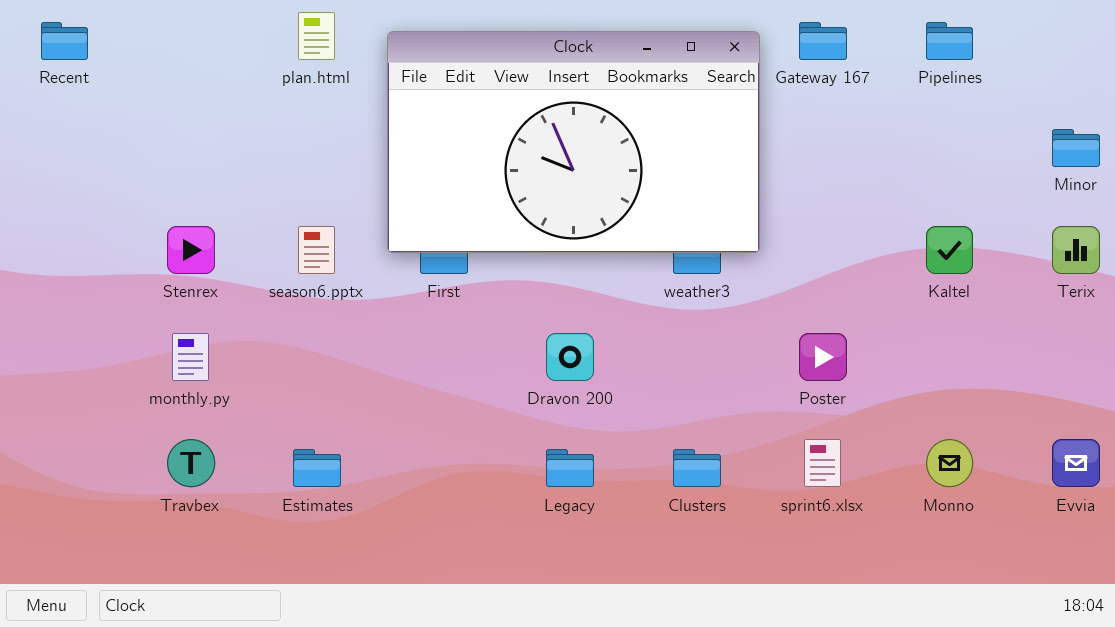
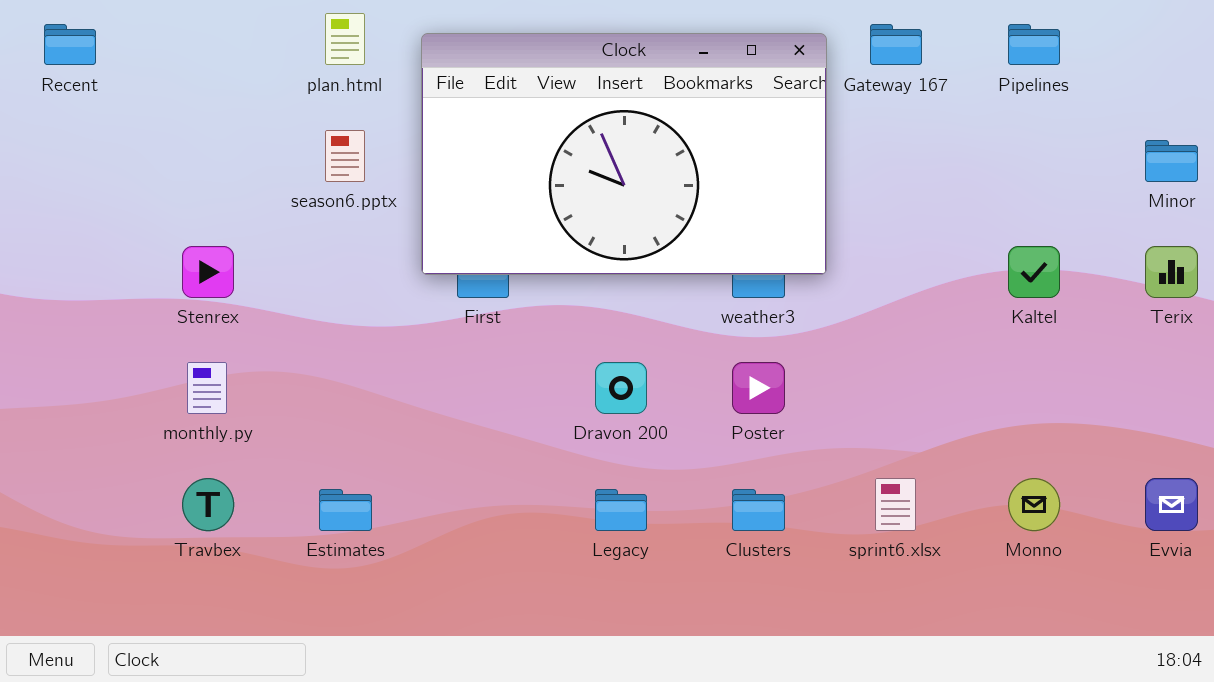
season6.pptx: [298,226,335,274] -> [325,130,365,182], moved
Poster: [799,333,847,381] -> [732,362,785,414], moved

